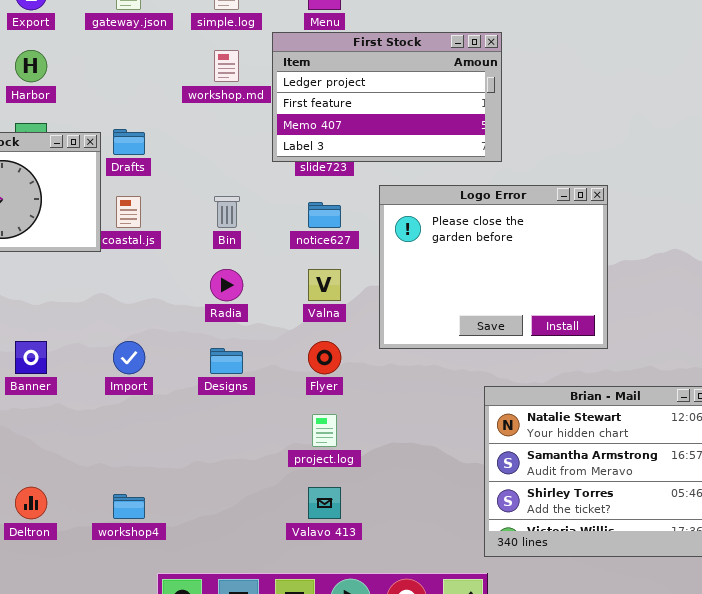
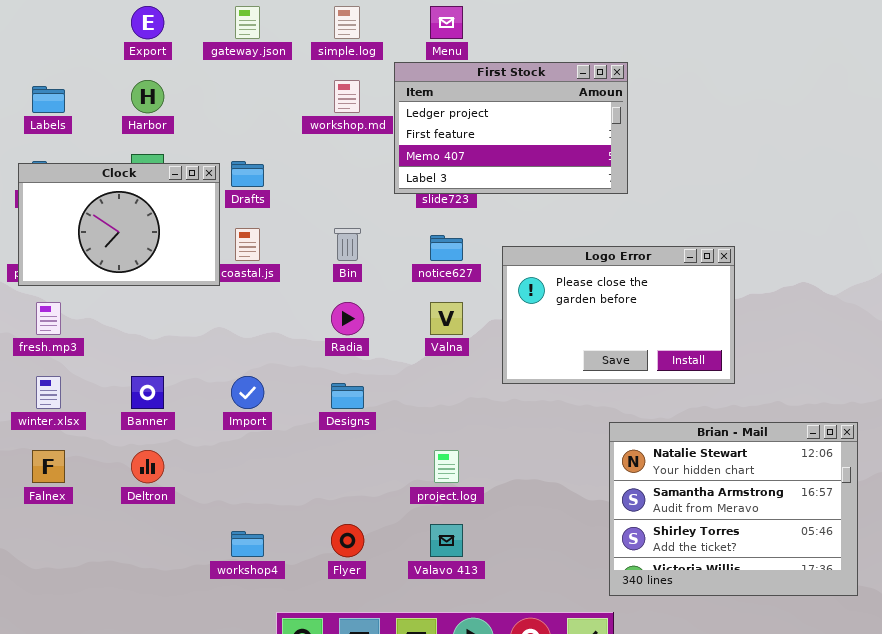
Logo Error: [379,185,608,349] -> [502,246,735,384], resized
Flyer: [308,341,341,374] -> [331,524,364,557], moved
Deltron: [15,487,47,519] -> [131,450,164,483], moved

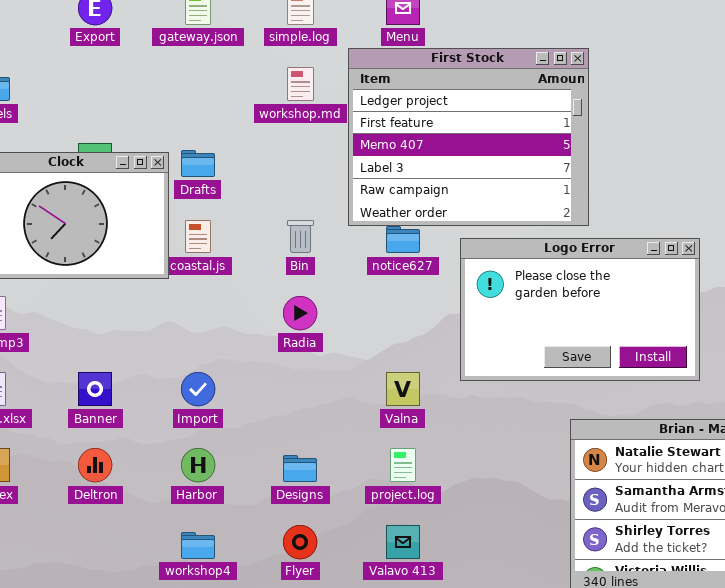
First Stock: [394,62,628,194] -> [348,48,589,226], resized
Harbor: [131,80,164,113] -> [181,448,215,482], moved
Valna: [430,302,463,335] -> [386,372,420,406], moved
Designs: [331,383,364,409] -> [283,455,317,482], moved

